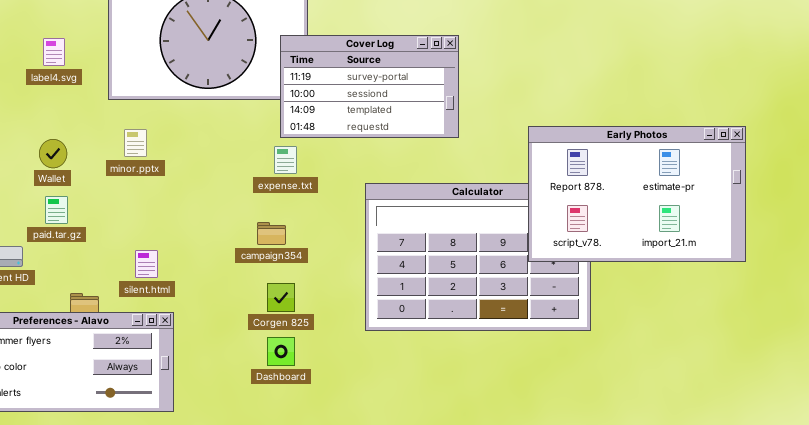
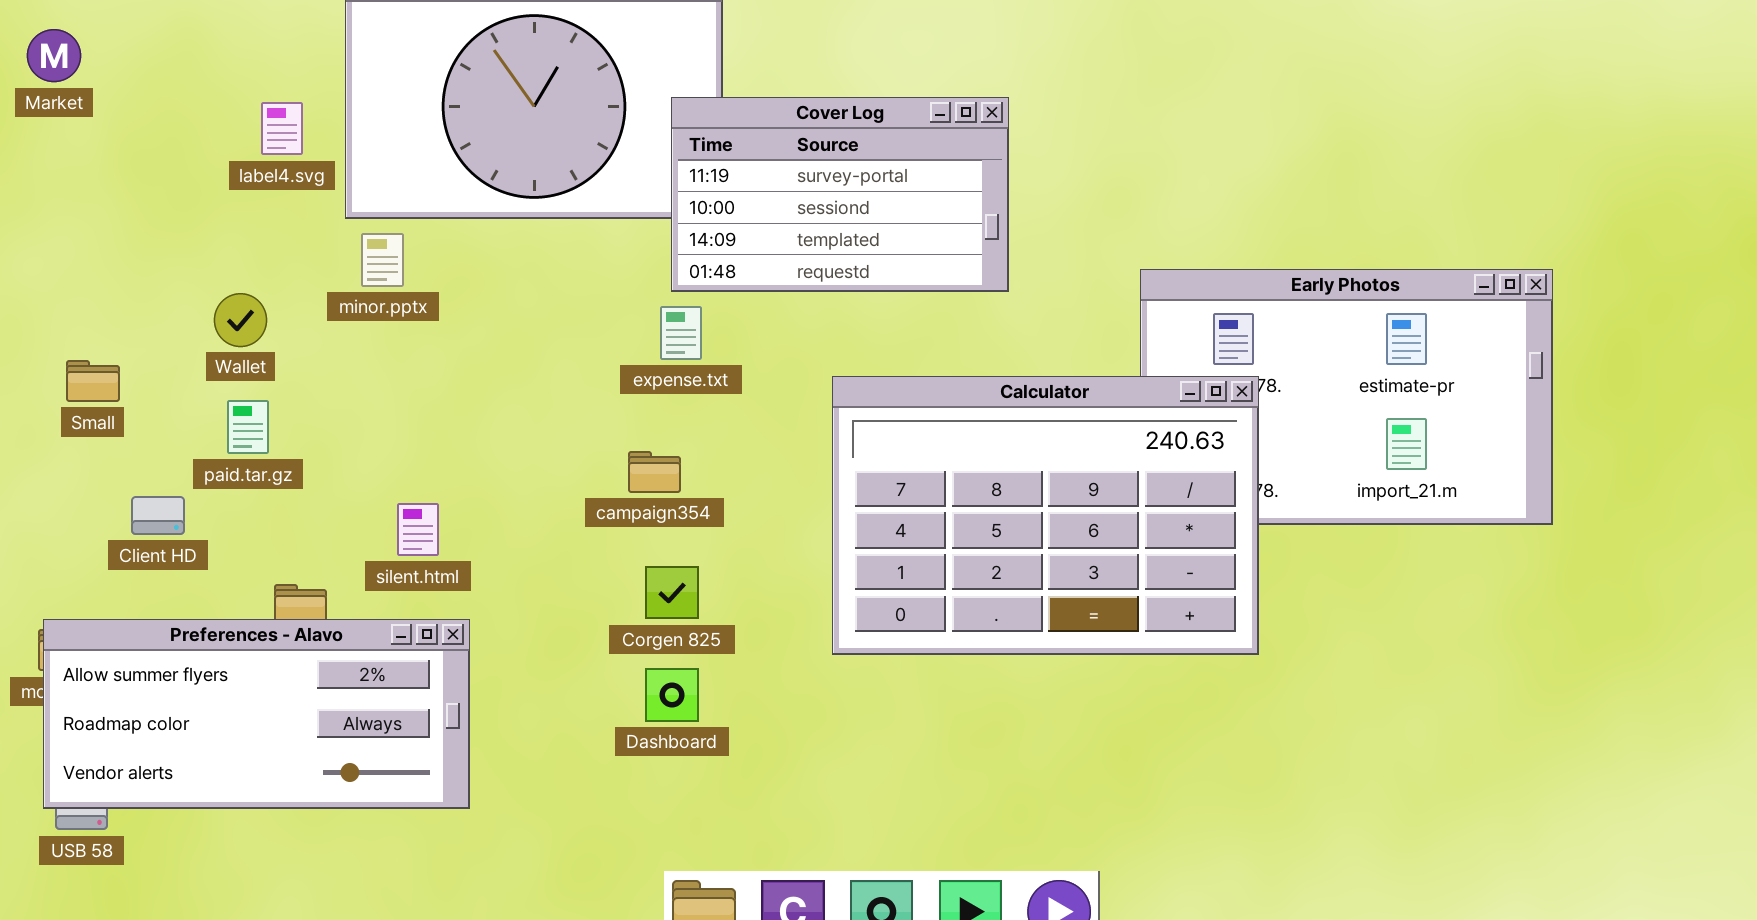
label4.svg: [43,38,65,66] -> [261,102,303,155], moved
minor.pptx: [124,129,147,157] -> [361,233,404,287], moved
Calculator: [365,183,591,331] -> [832,376,1259,655], raised

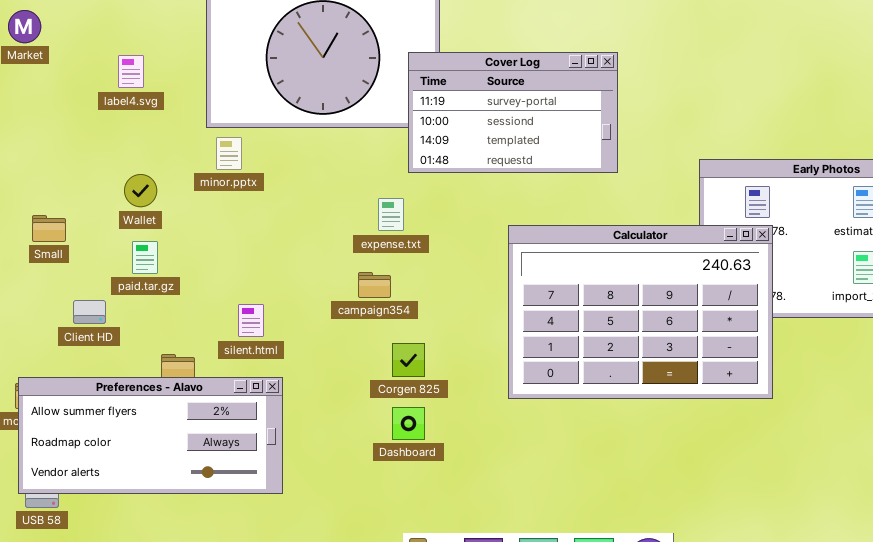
label4.svg: [261,102,303,155] -> [118,55,144,88], moved
expense.txt: [660,306,702,360] -> [378,198,404,231], moved
campaign354: [628,451,681,493] -> [358,272,391,298], moved

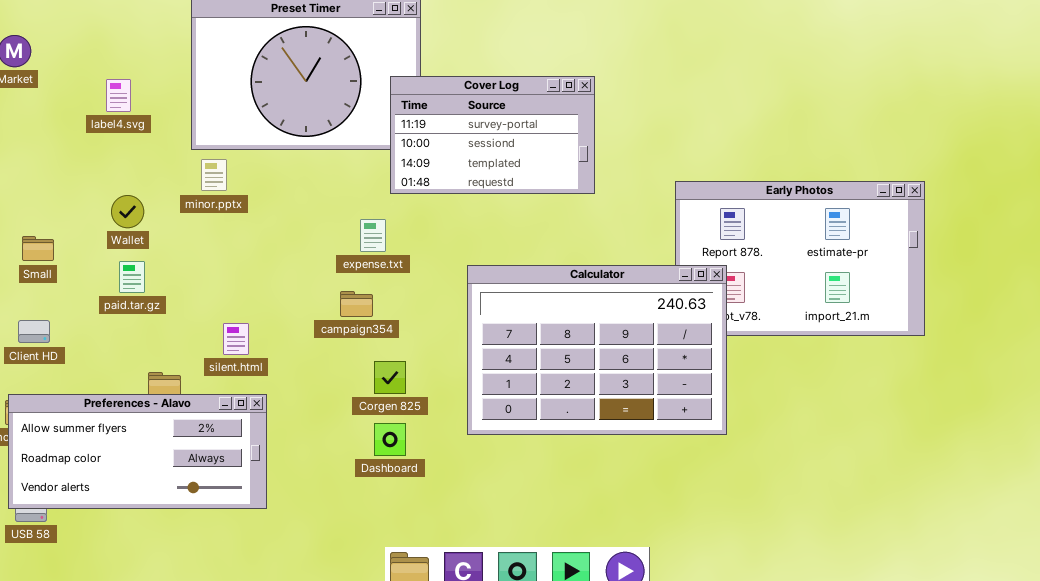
Calculator: [508,225,773,399] -> [467,265,727,435], moved
Client HD: [73,300,106,324] -> [18,320,50,343], moved

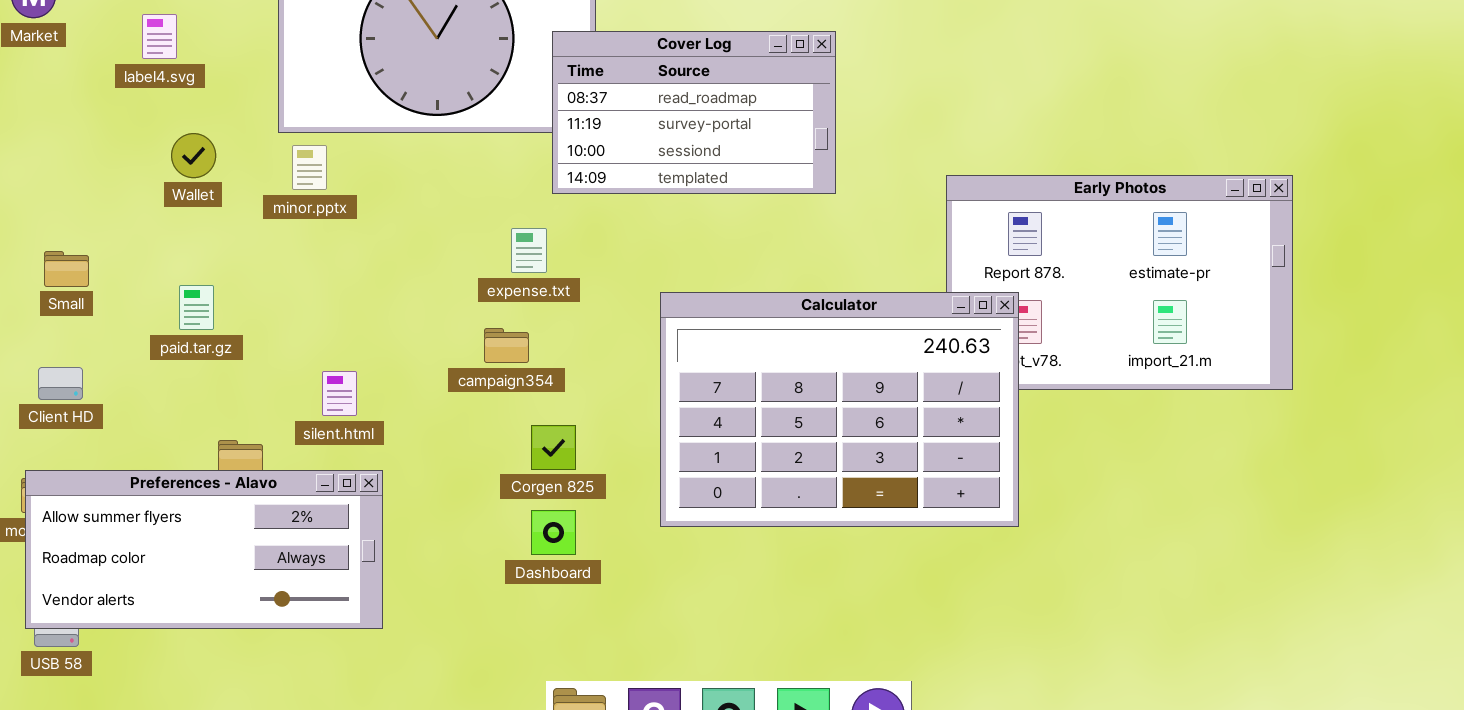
Cover Log: [390,76,595,194] -> [552,31,836,194], scrolled up 1 row
label4.svg: [106,79,131,112] -> [142,14,177,59], moved
Wallet: [111,195,144,228] -> [171,133,216,178], moved

